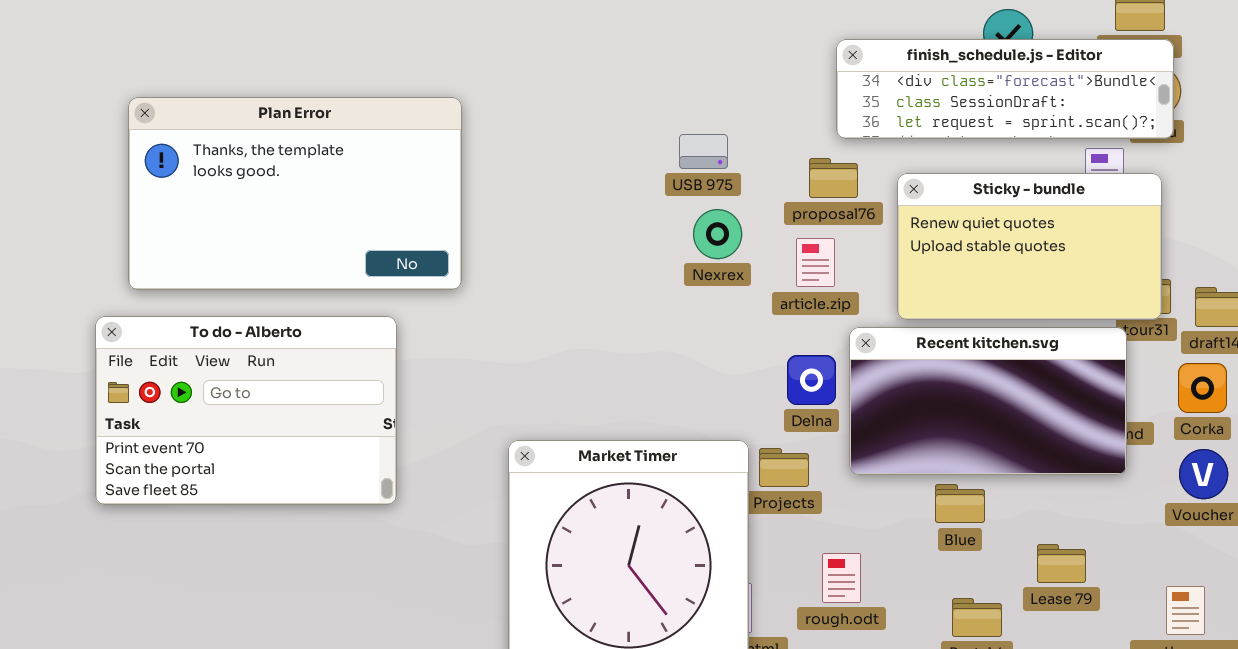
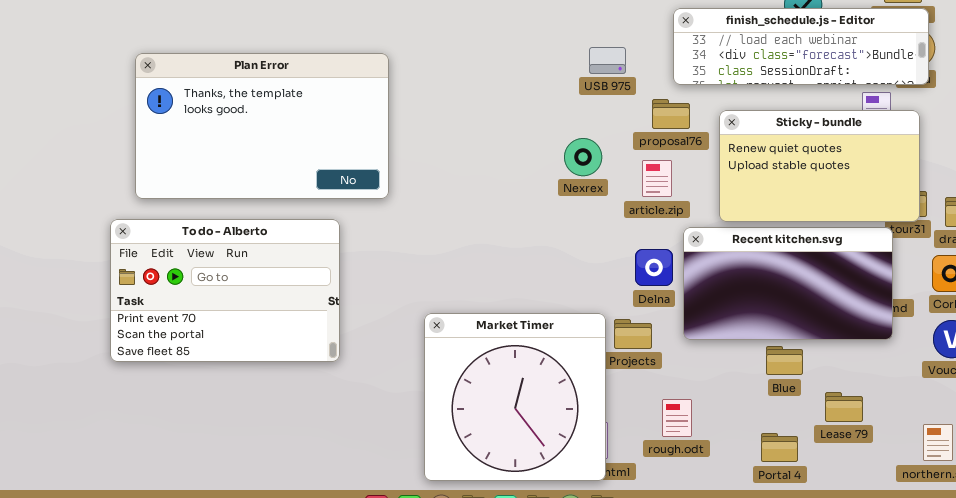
finish_schedule.js - Editor: [836,39,1174,139] -> [673,8,929,85], scrolled up 1 row
USB 975: [679,134,728,169] -> [589,47,626,74], moved
Blue: [935,484,985,523] -> [766,346,803,375], moved

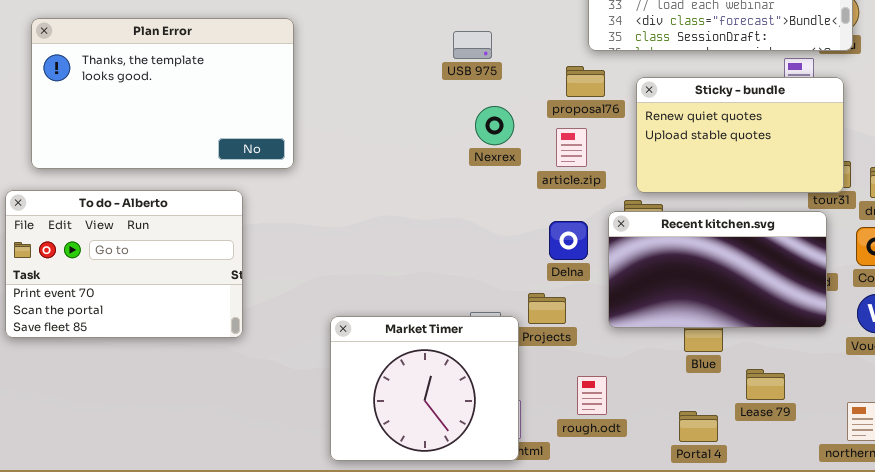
USB 975: [589,47,626,74] -> [453,31,492,59], moved
Recent kitchen.svg: [683,227,893,340] -> [608,211,827,328], moved
Market Timer: [424,313,606,481] -> [330,316,519,461], resized

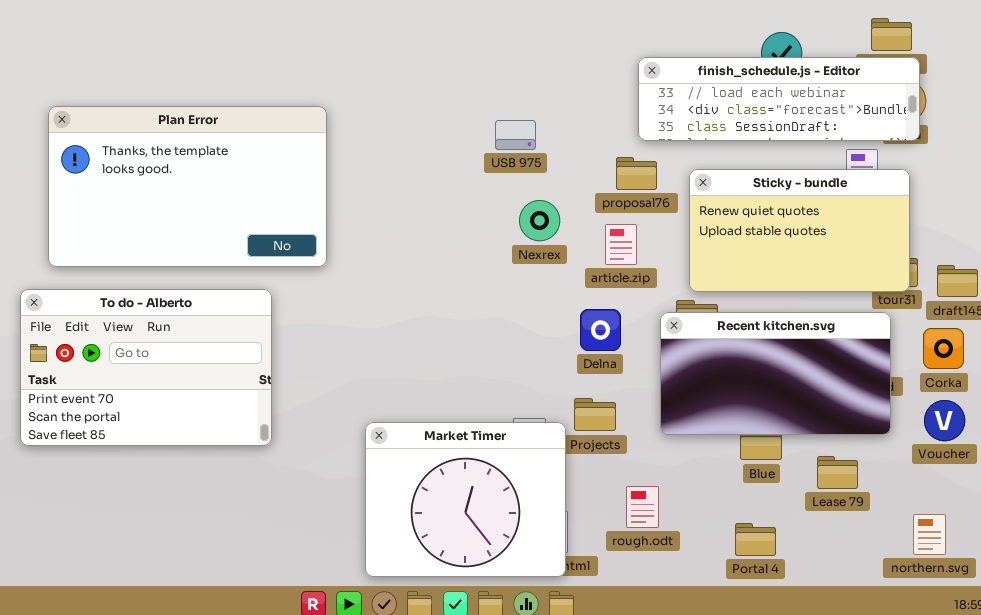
Delna: [549,221,588,260] -> [580,309,621,351], moved
Lease 79: [746,369,785,400] -> [817,456,858,489], moved

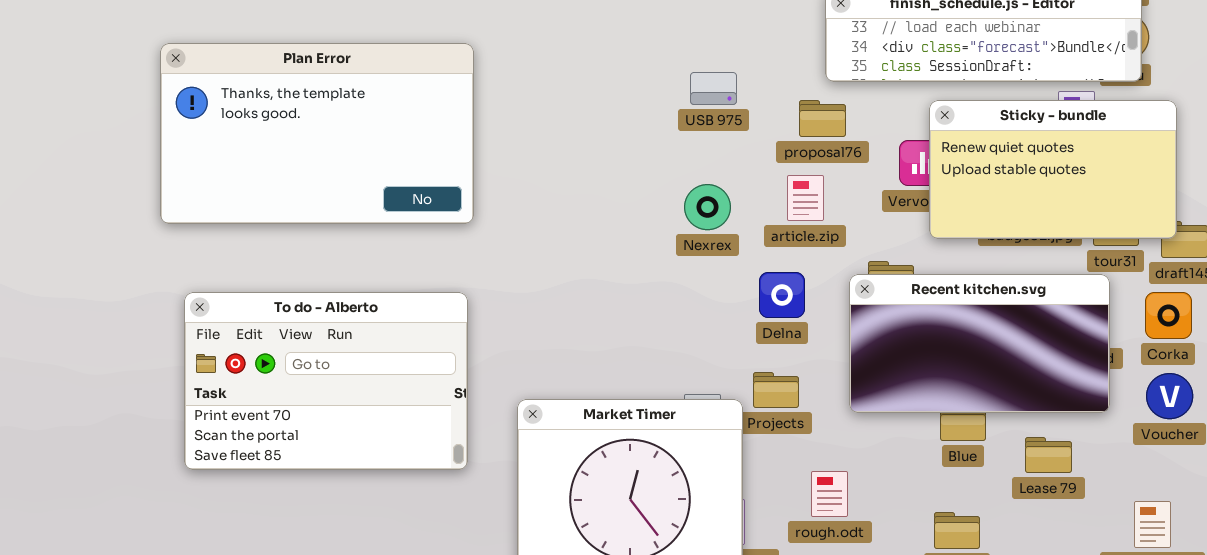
USB 975: [495,120,536,150] -> [690,72,737,105], moved
Sticky - bundle: [689,169,910,292] -> [929,100,1177,239], moved
Nexrex: [519,200,560,241] -> [684,184,731,230], moved
To do - Alberto: [20,289,272,446] -> [184,292,468,470], moved

